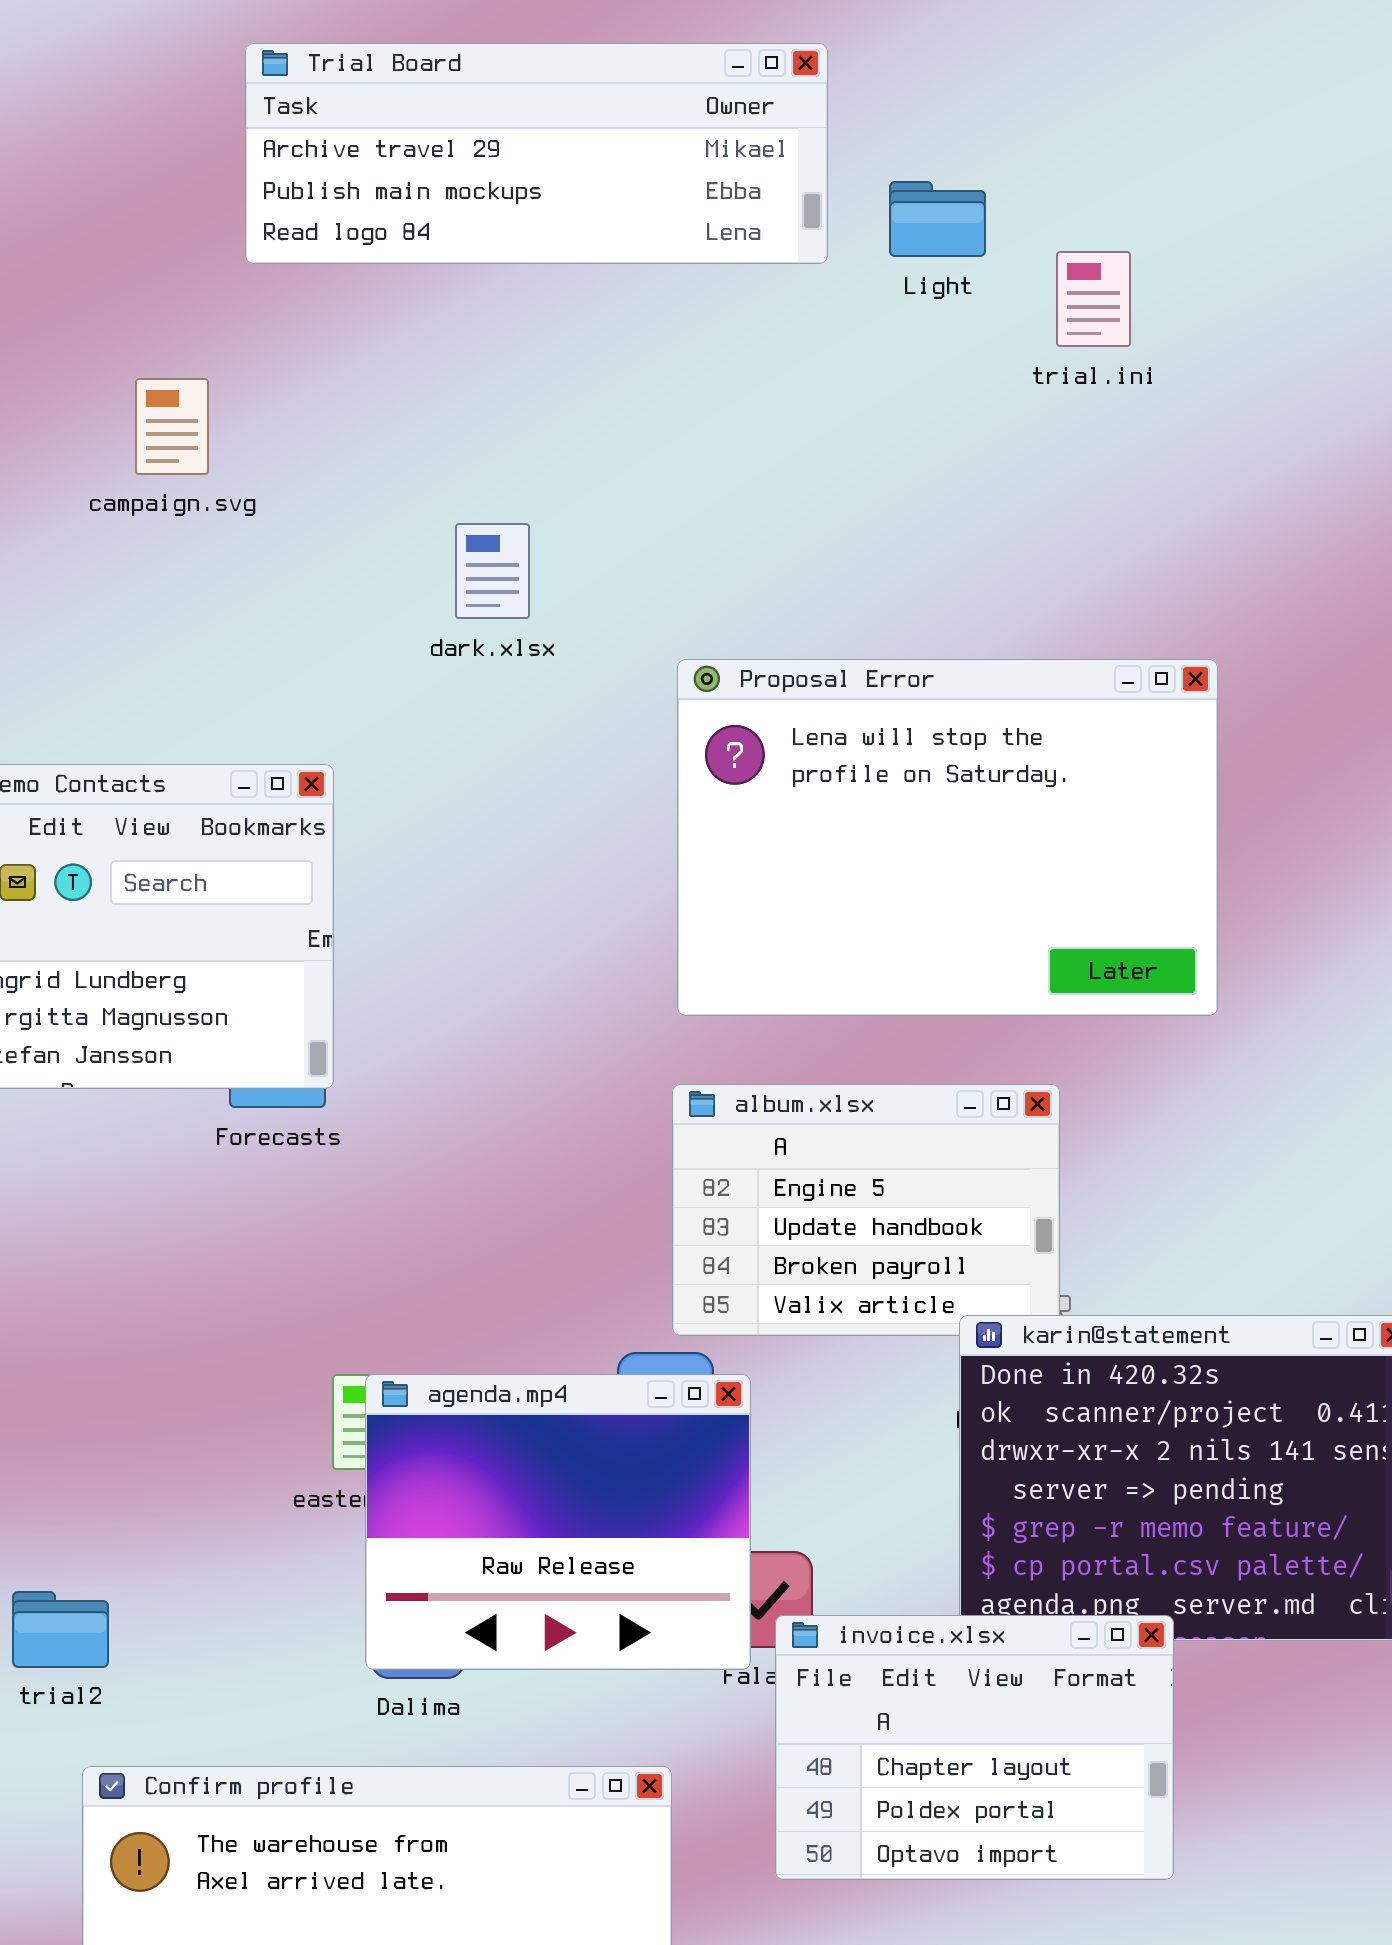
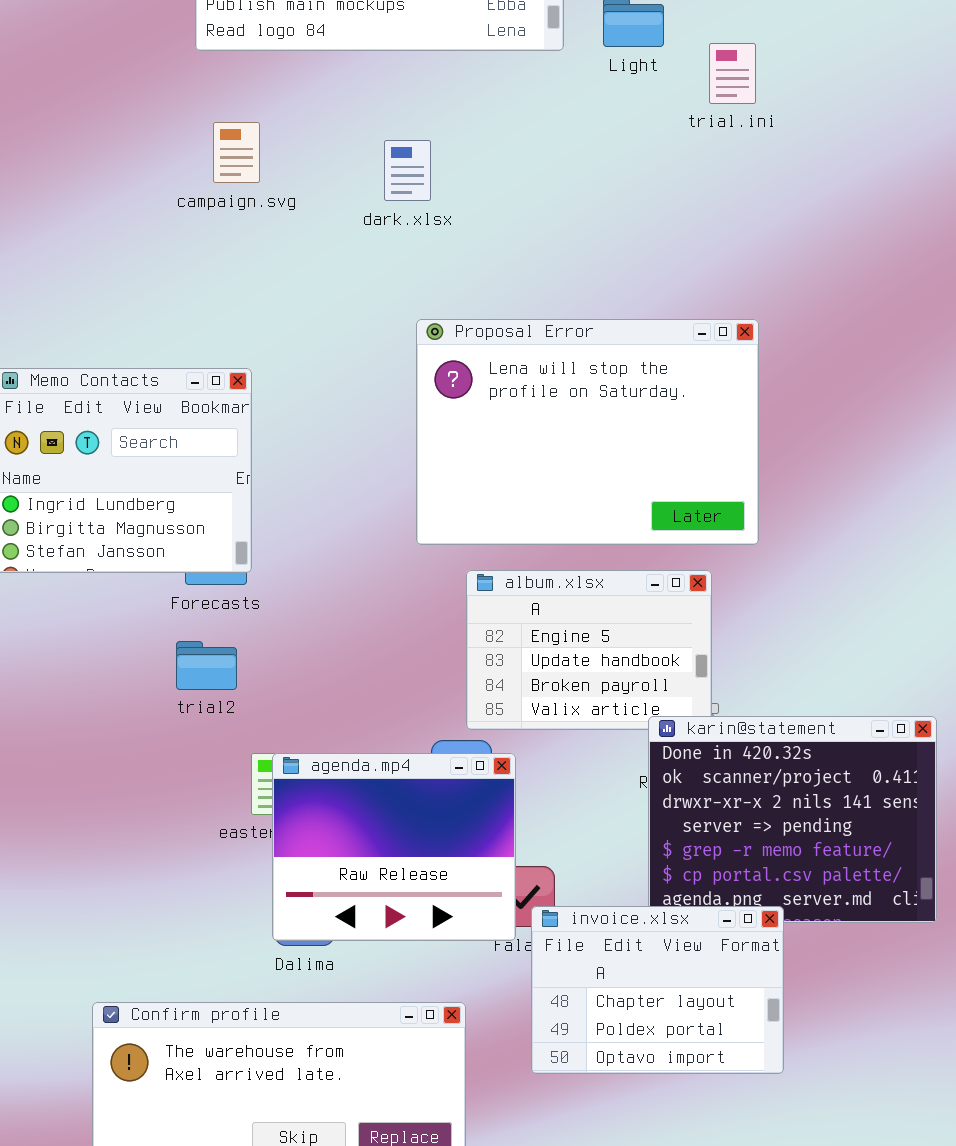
campaign.svg: [135,378,209,475] -> [213,122,260,183], moved
dark.xlsx: [455,523,530,619] -> [384,140,431,201], moved
Proposal Error: [677,659,1218,1016] -> [416,319,759,545], moved
trial2: [12,1591,109,1668] -> [176,641,237,690], moved

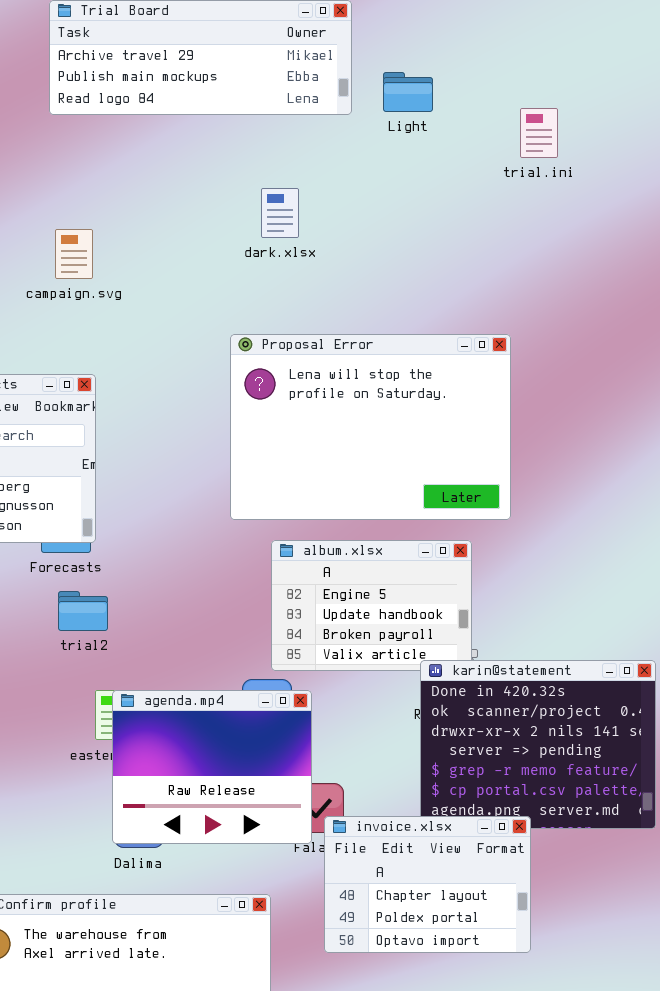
trial.ini: [709,43,756,104] -> [520,108,558,158], moved
campaign.svg: [213,122,260,183] -> [55,229,93,279], moved
dark.xlsx: [384,140,431,201] -> [261,188,299,238], moved
trial2: [176,641,237,690] -> [58,591,108,631], moved

